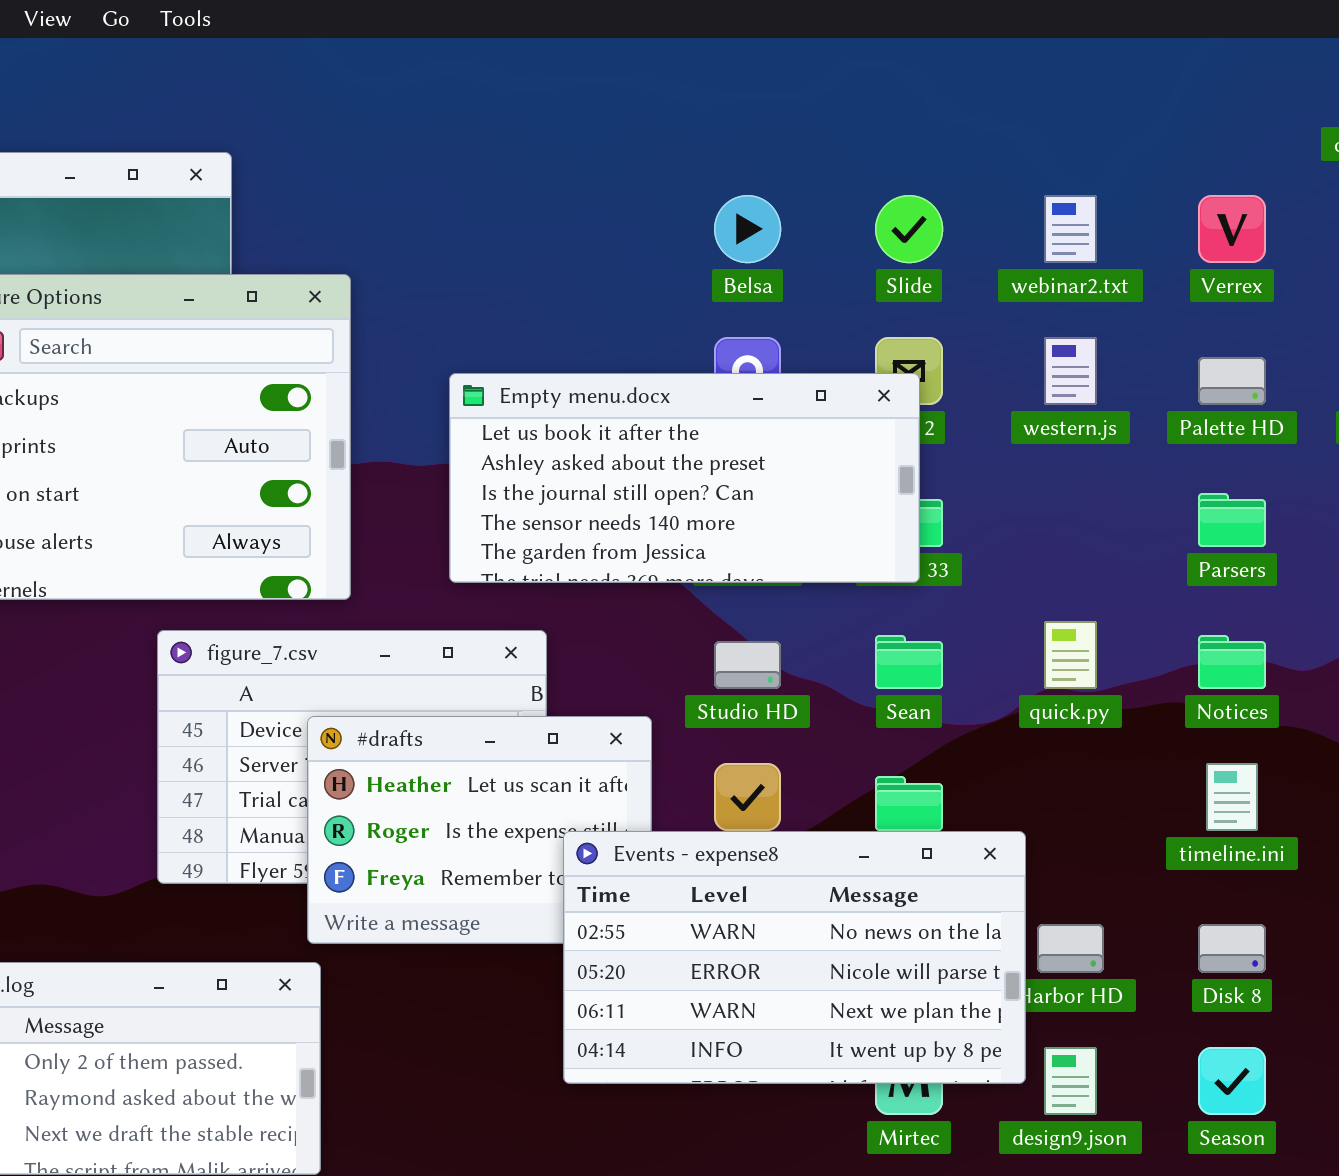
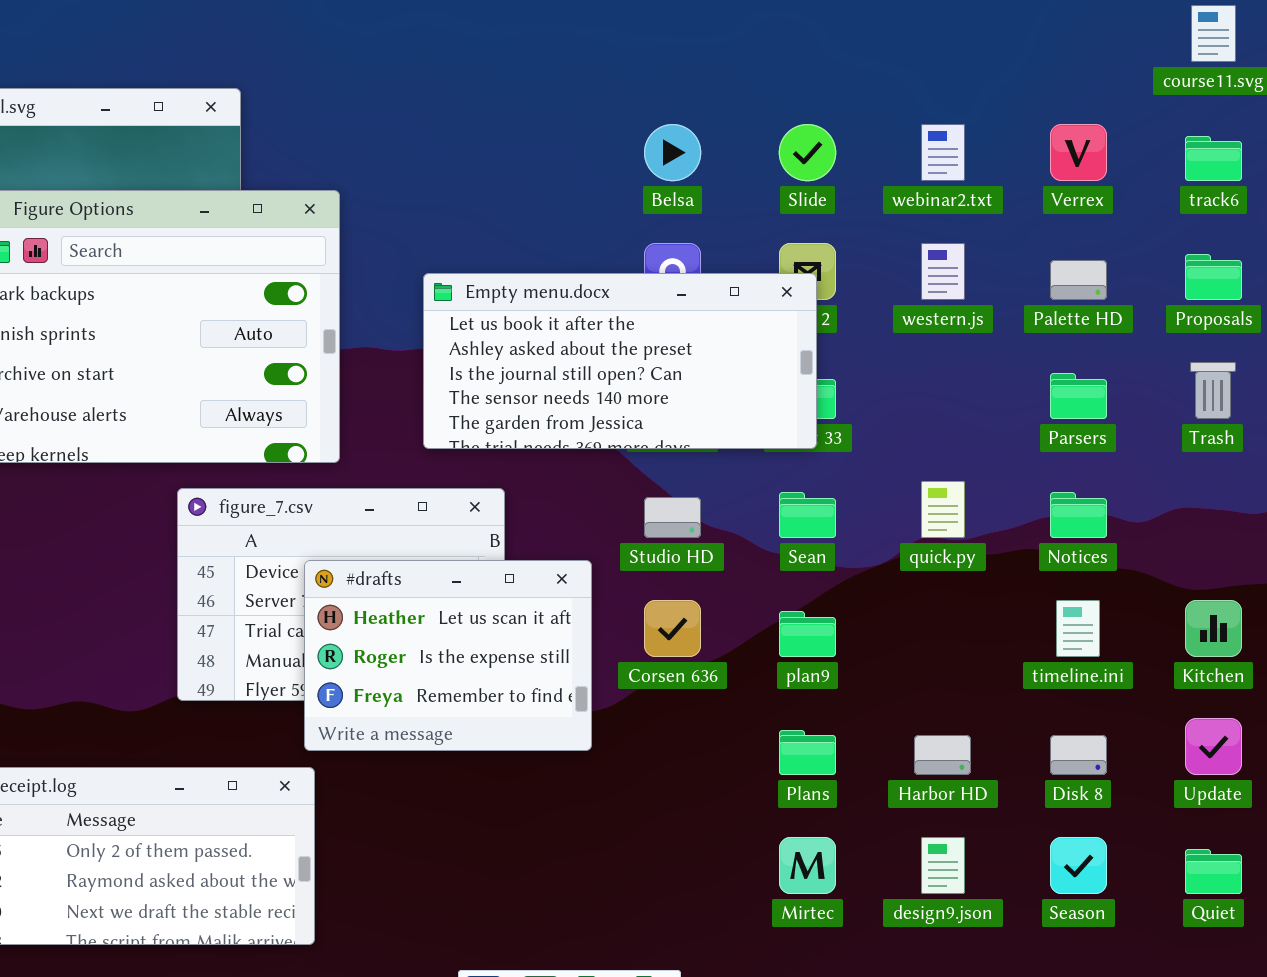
Events - expense8: [563,831,1026,1084] -> none, closed

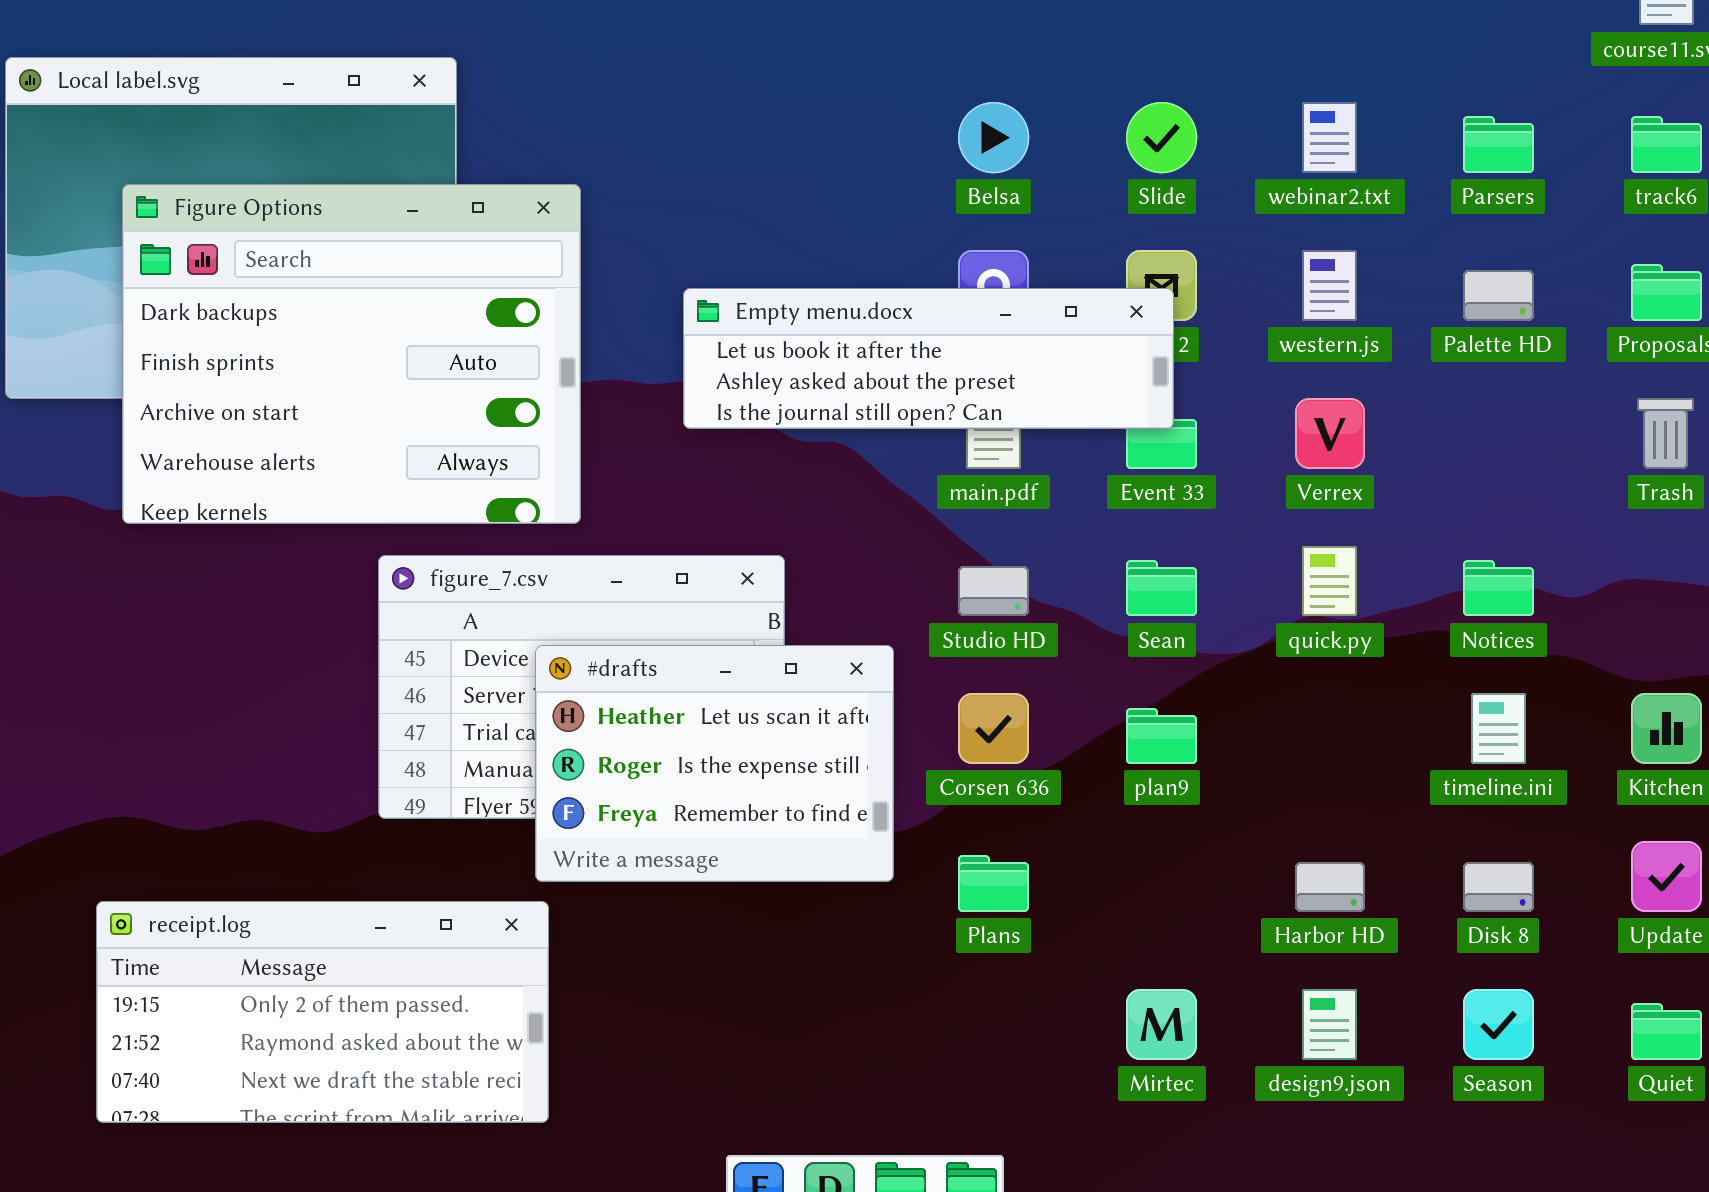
Verrex: [1050,124,1107,181] -> [1295,398,1365,469], moved
Empty menu.docx: [423,273,817,449] -> [683,288,1174,429], resized
Parsers: [1050,373,1107,419] -> [1463,116,1534,173], moved
Plans: [779,730,836,775] -> [958,855,1029,912], moved

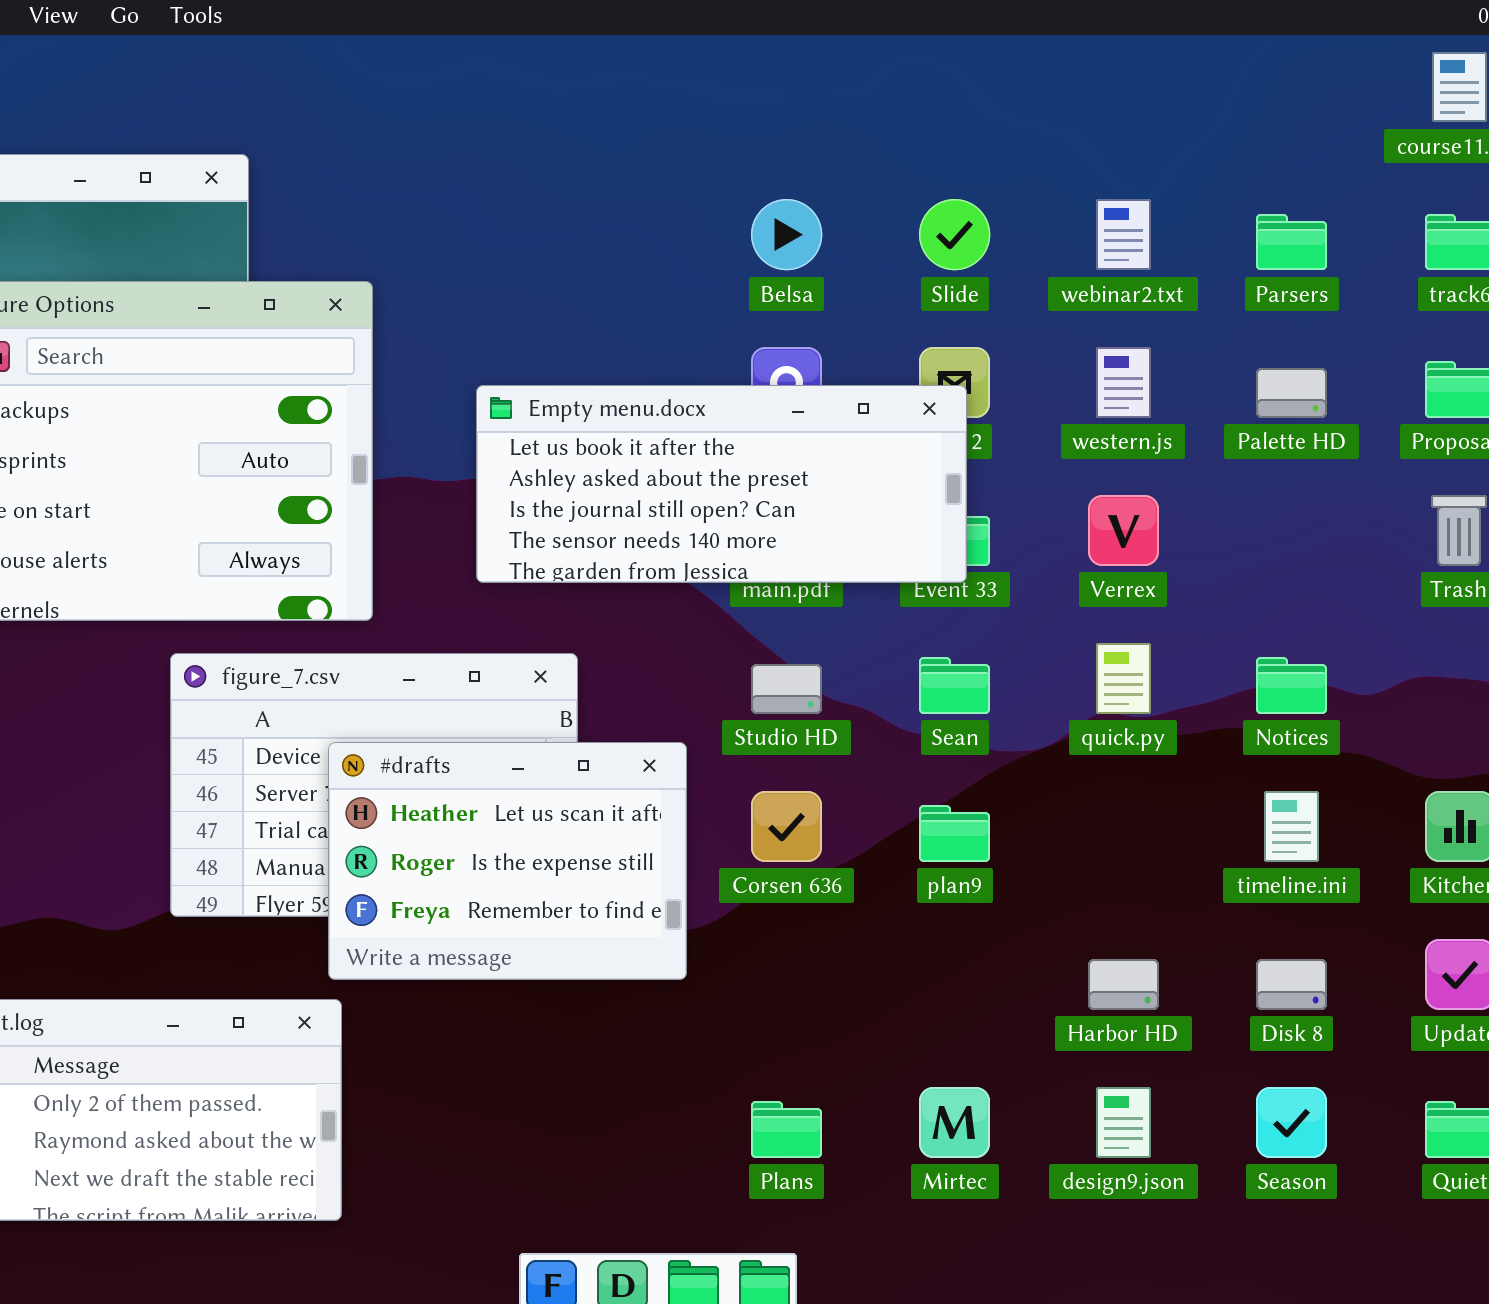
Empty menu.docx: [683,288,1174,429] -> [476,385,967,583], resized
Plans: [958,855,1029,912] -> [751,1101,822,1158], moved

